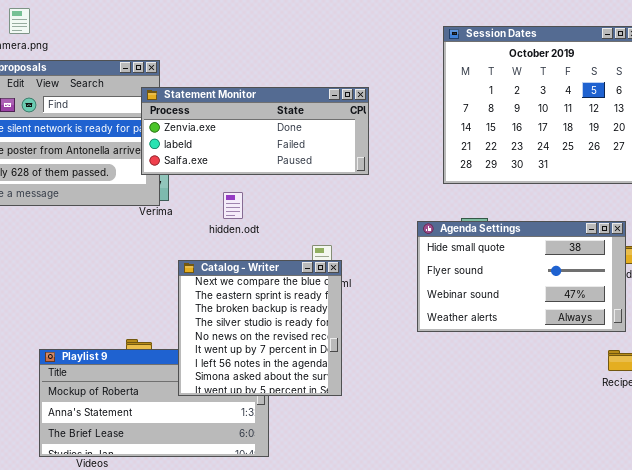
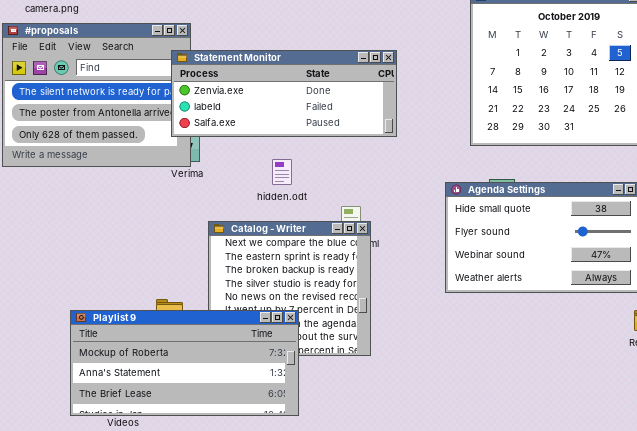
hidden.odt: [223,192,243,219] -> [272,159,292,185], moved
Playlist 9: [39,349,269,457] -> [70,310,299,416], raised

